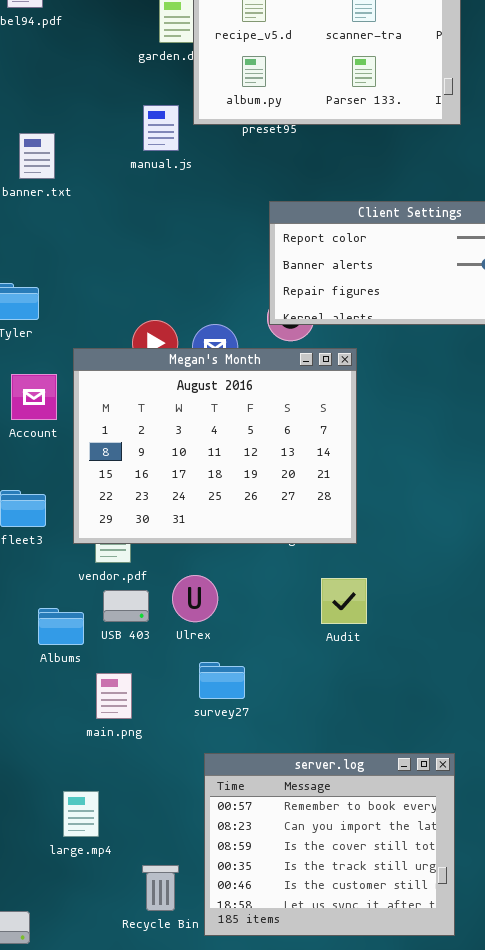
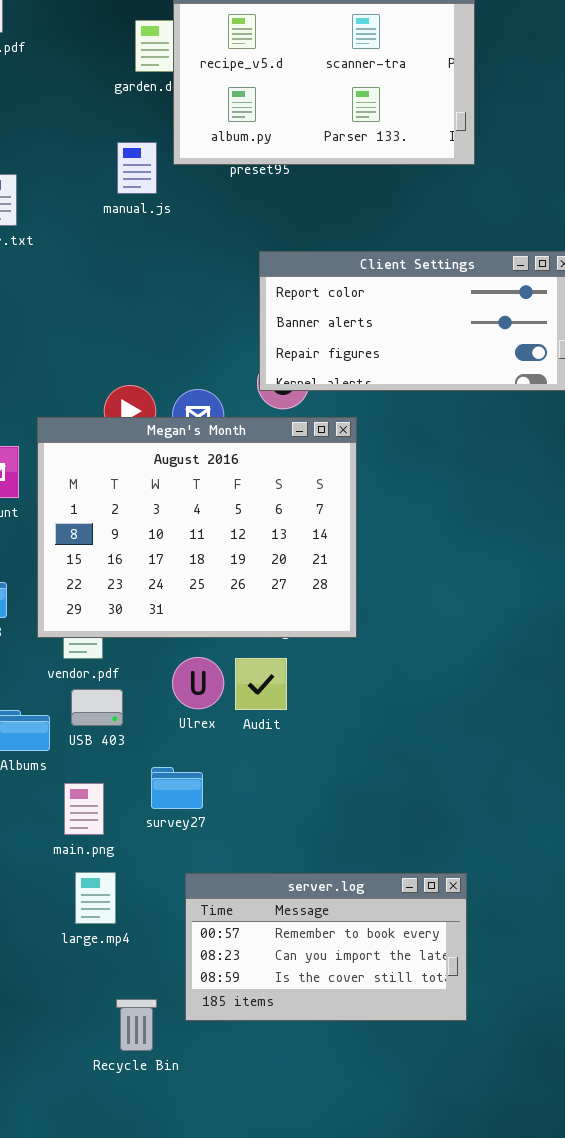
Ulrex: [172,575,218,622] -> [172,657,224,709], moved
Audit: [321,578,367,624] -> [235,658,287,710], moved
survey27: [199,662,245,699] -> [151,767,203,809], moved
server.log: [204,753,455,936] -> [185,873,467,1021], resized
large.mp4: [63,791,99,837] -> [75,872,116,924], moved

